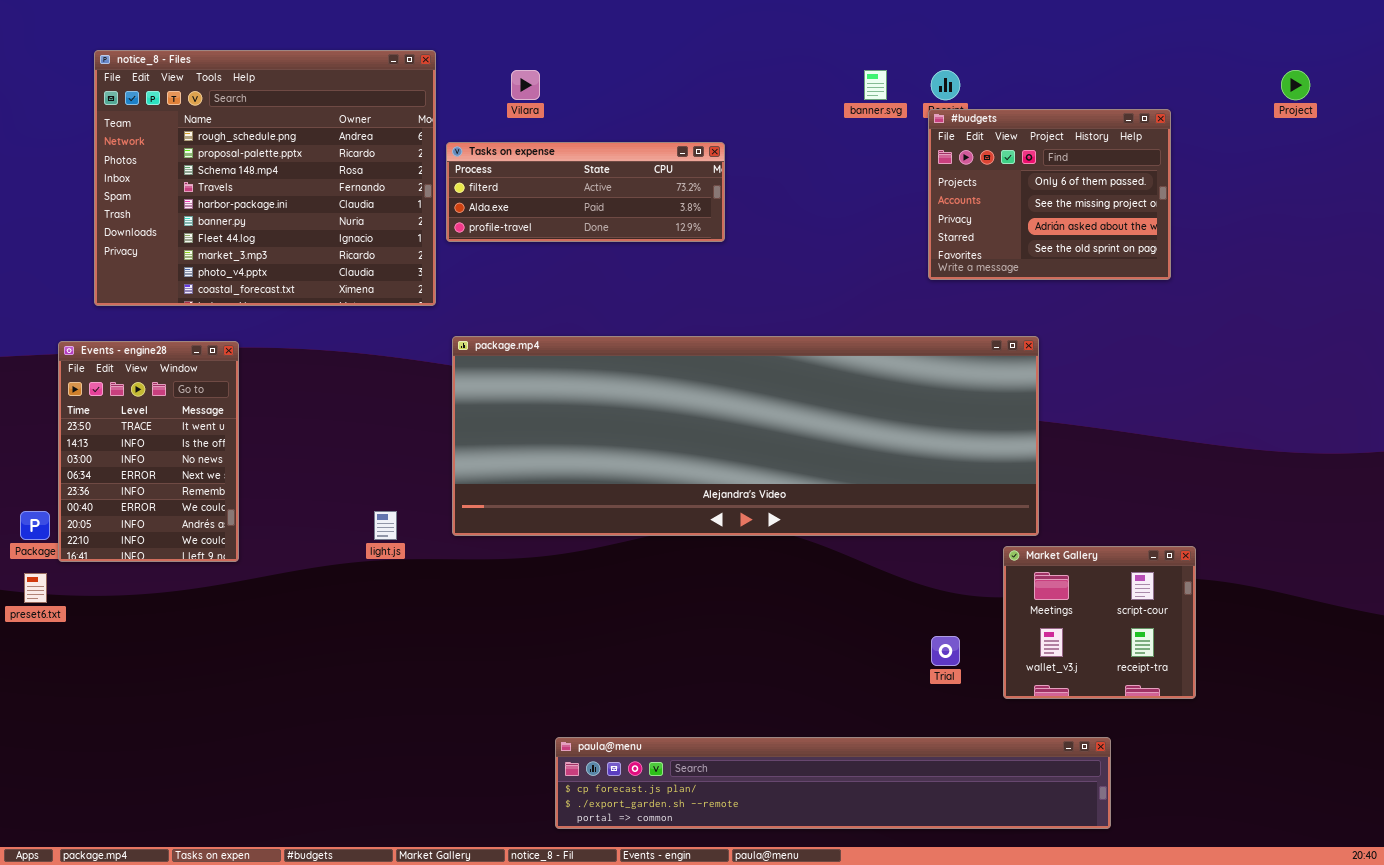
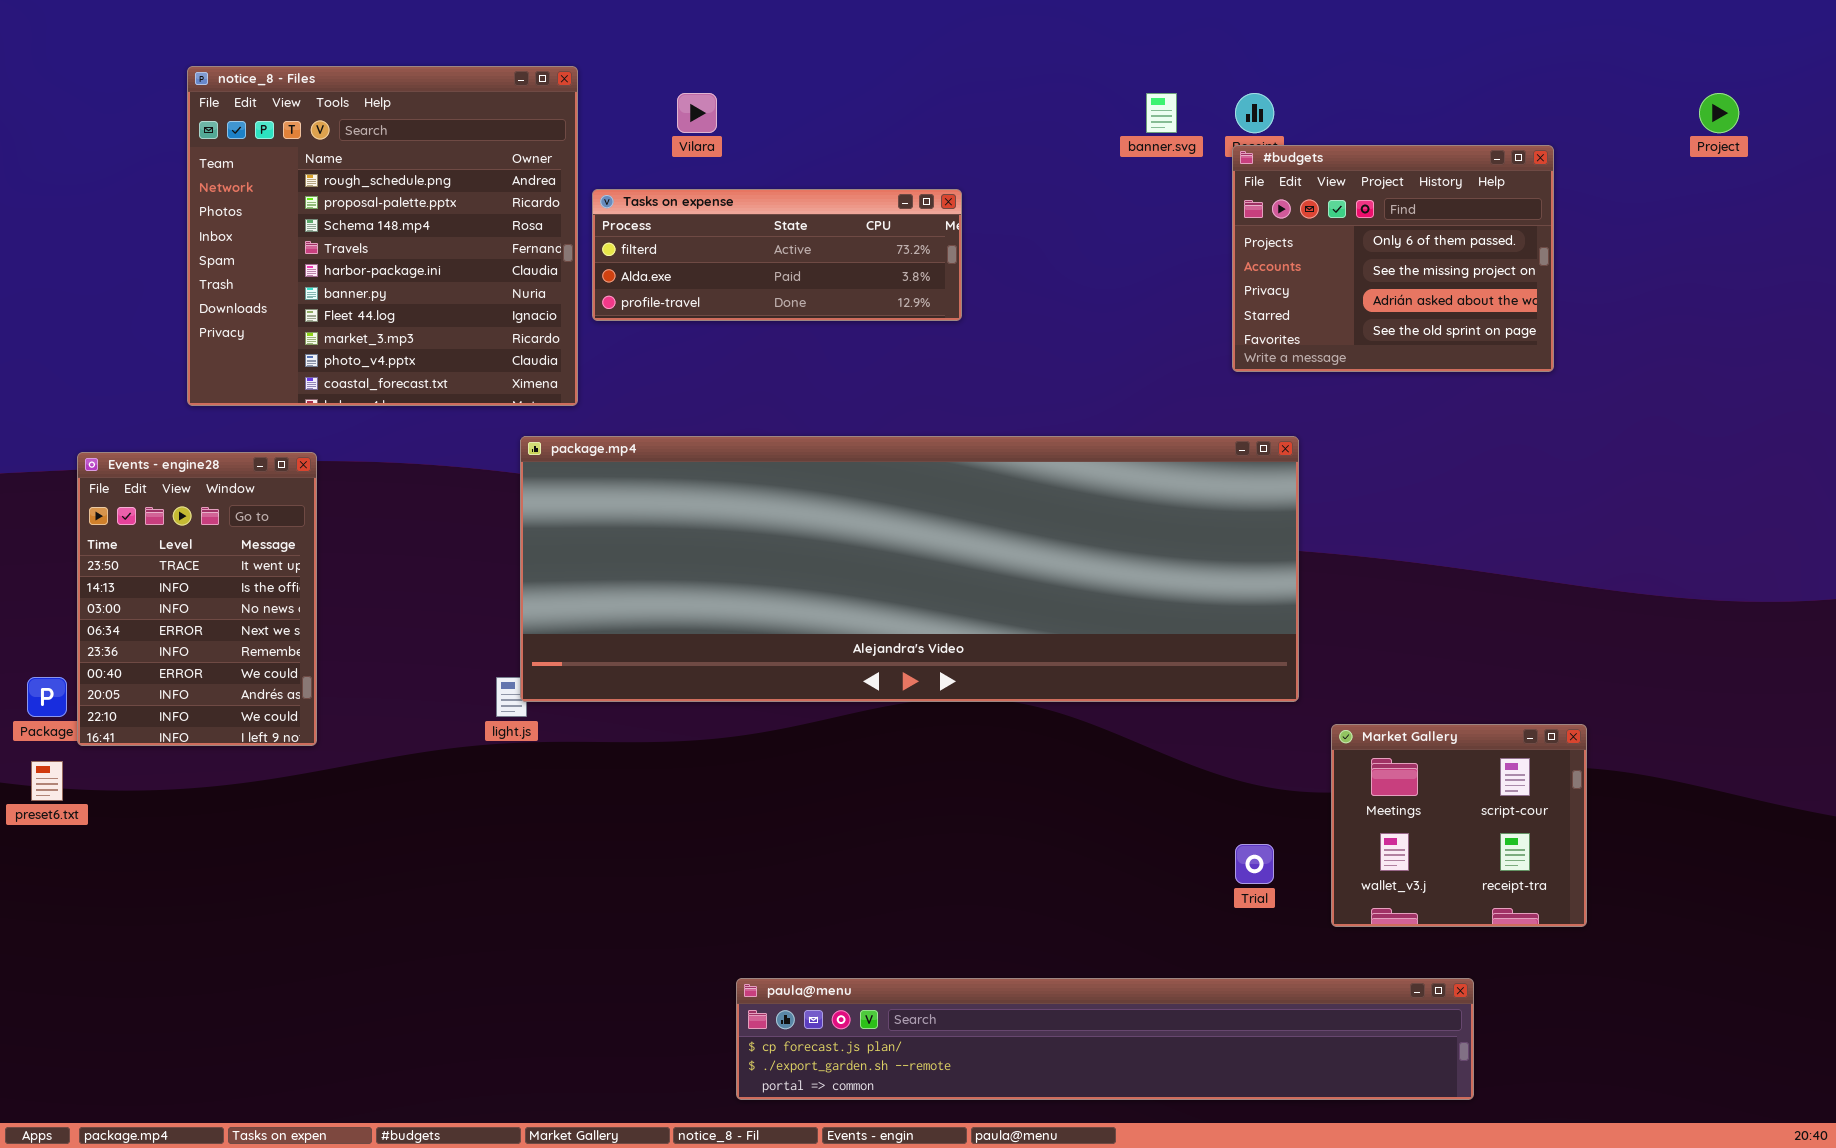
notice_8 - Files: [94,50,436,306] -> [187,66,578,406], resized
package.mp4: [452,336,1039,536] -> [520,436,1299,702], moved

